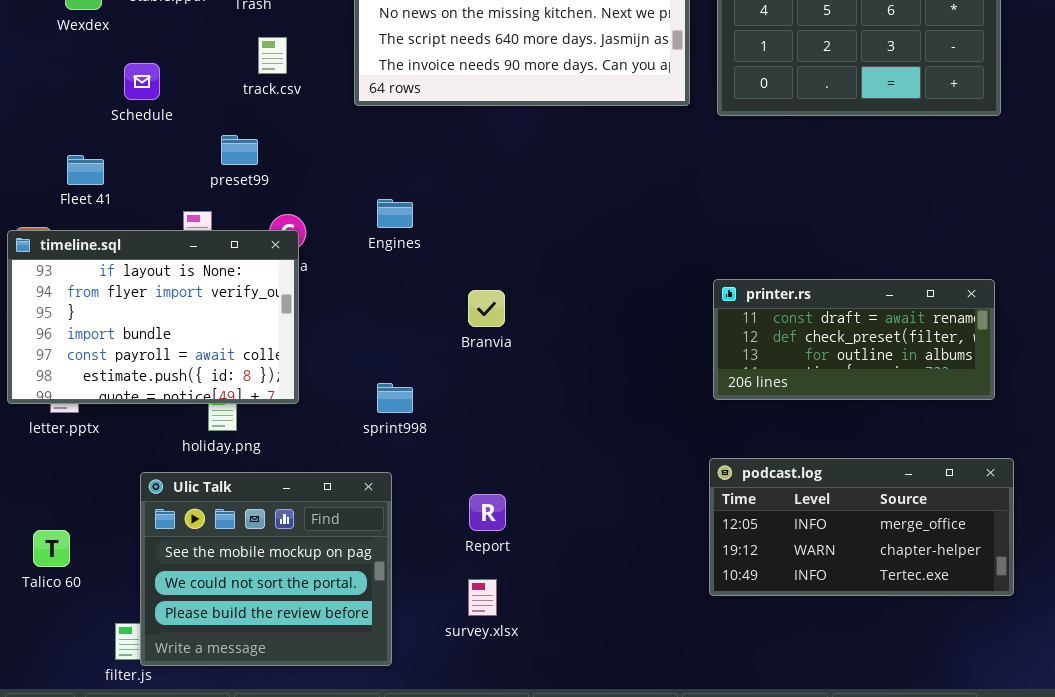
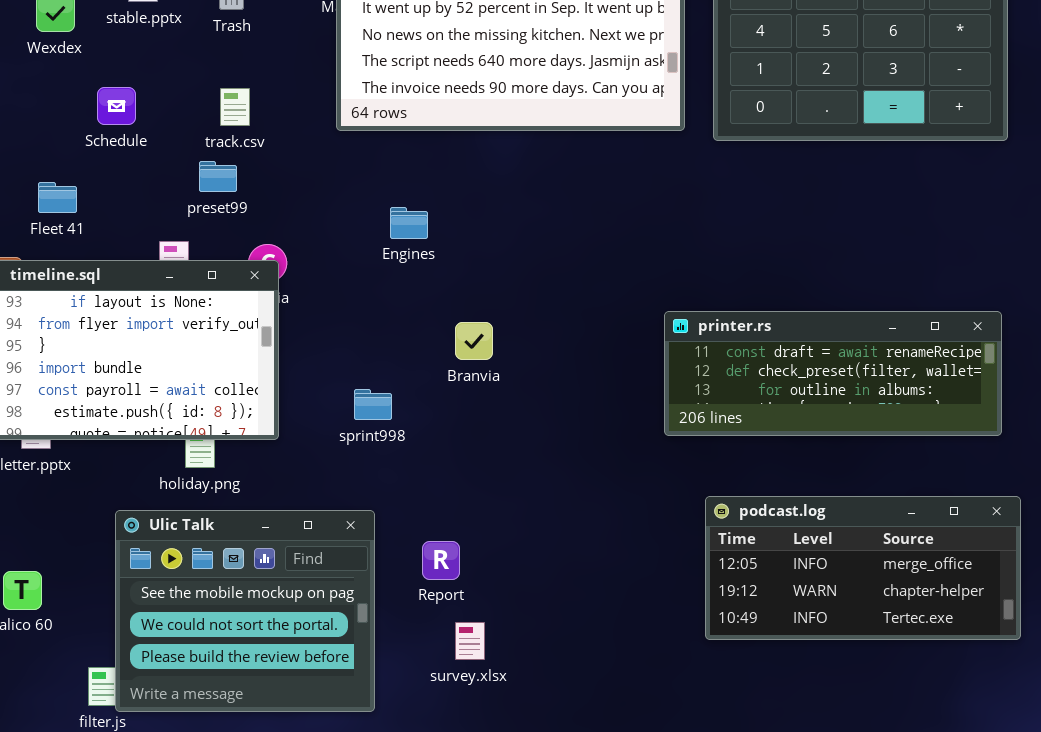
track.csv: [258,37,287,74] -> [220,88,250,126], moved
Engines: [377,199,413,228] -> [390,207,428,239], moved
printer.rs: [713,279,995,400] -> [664,311,1002,436], resized
sprint998: [377,383,413,413] -> [354,389,392,420], moved
Report: [469,494,506,531] -> [422,541,460,580], moved

